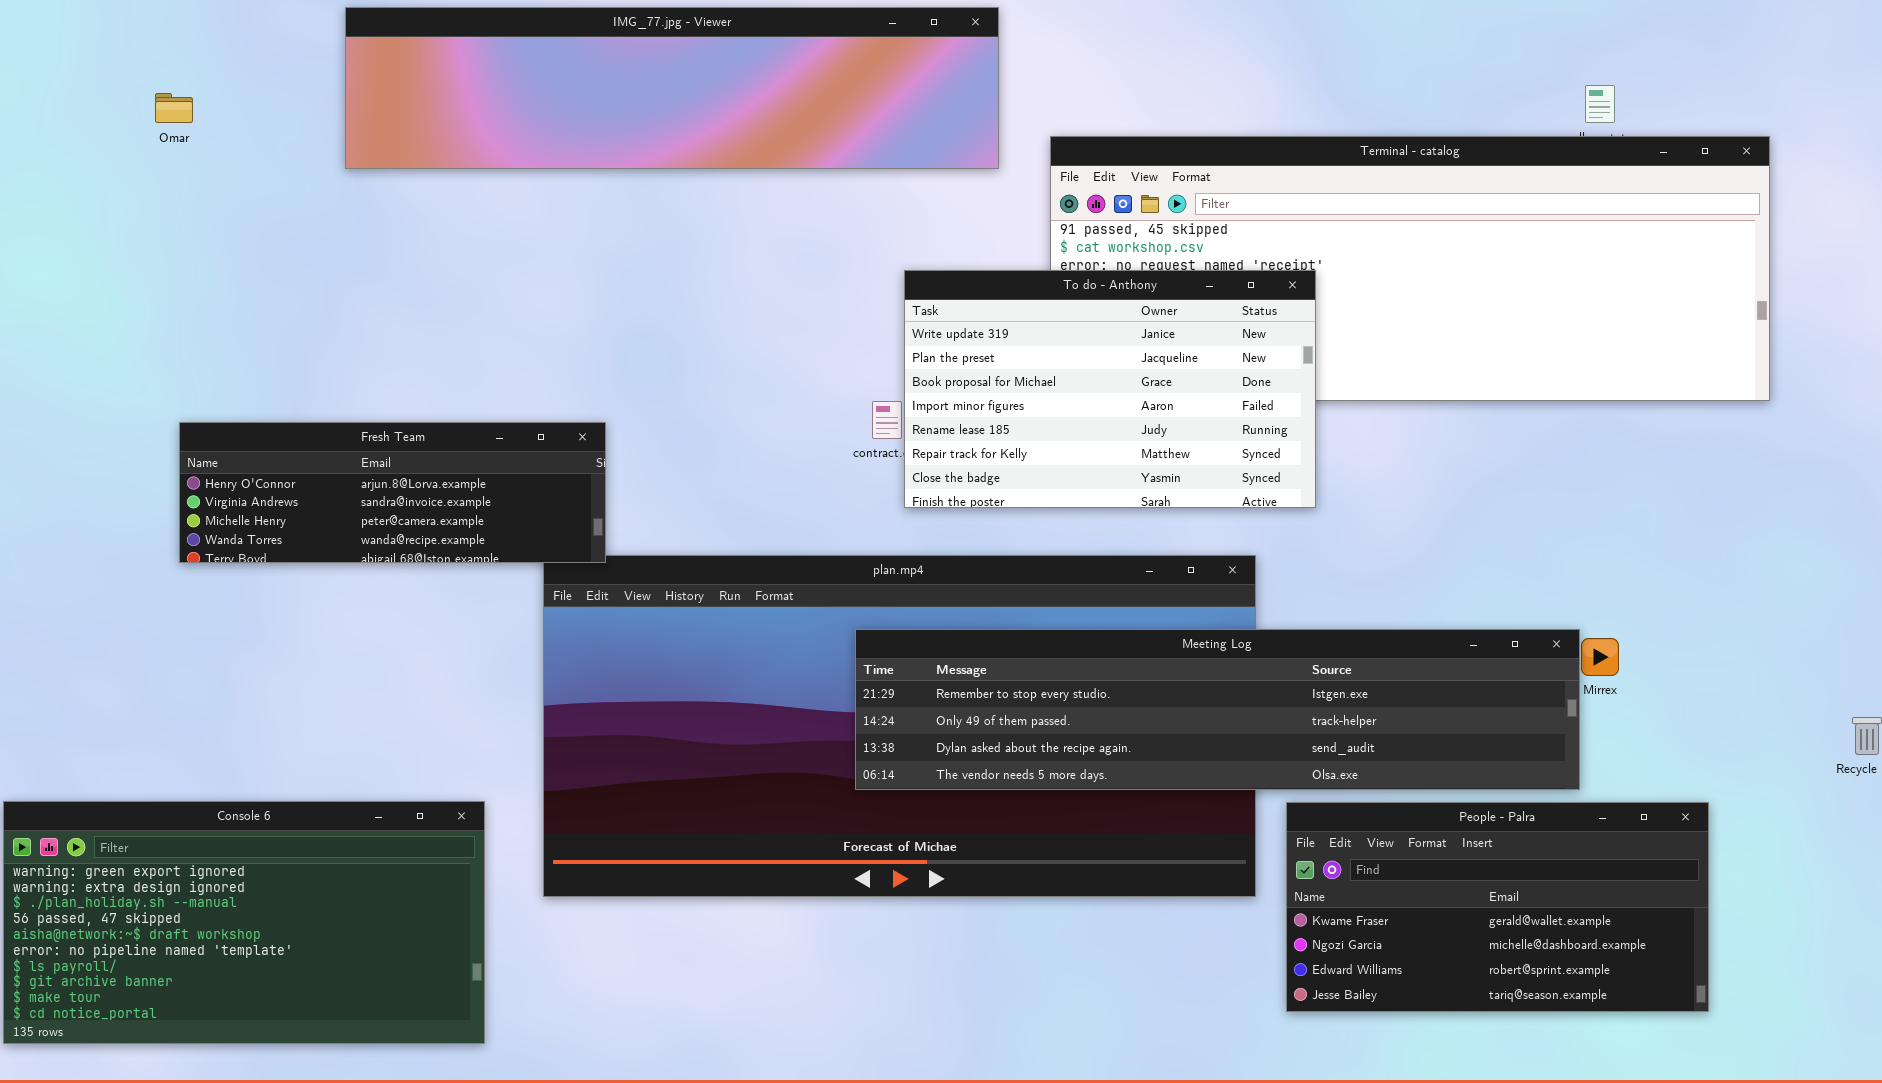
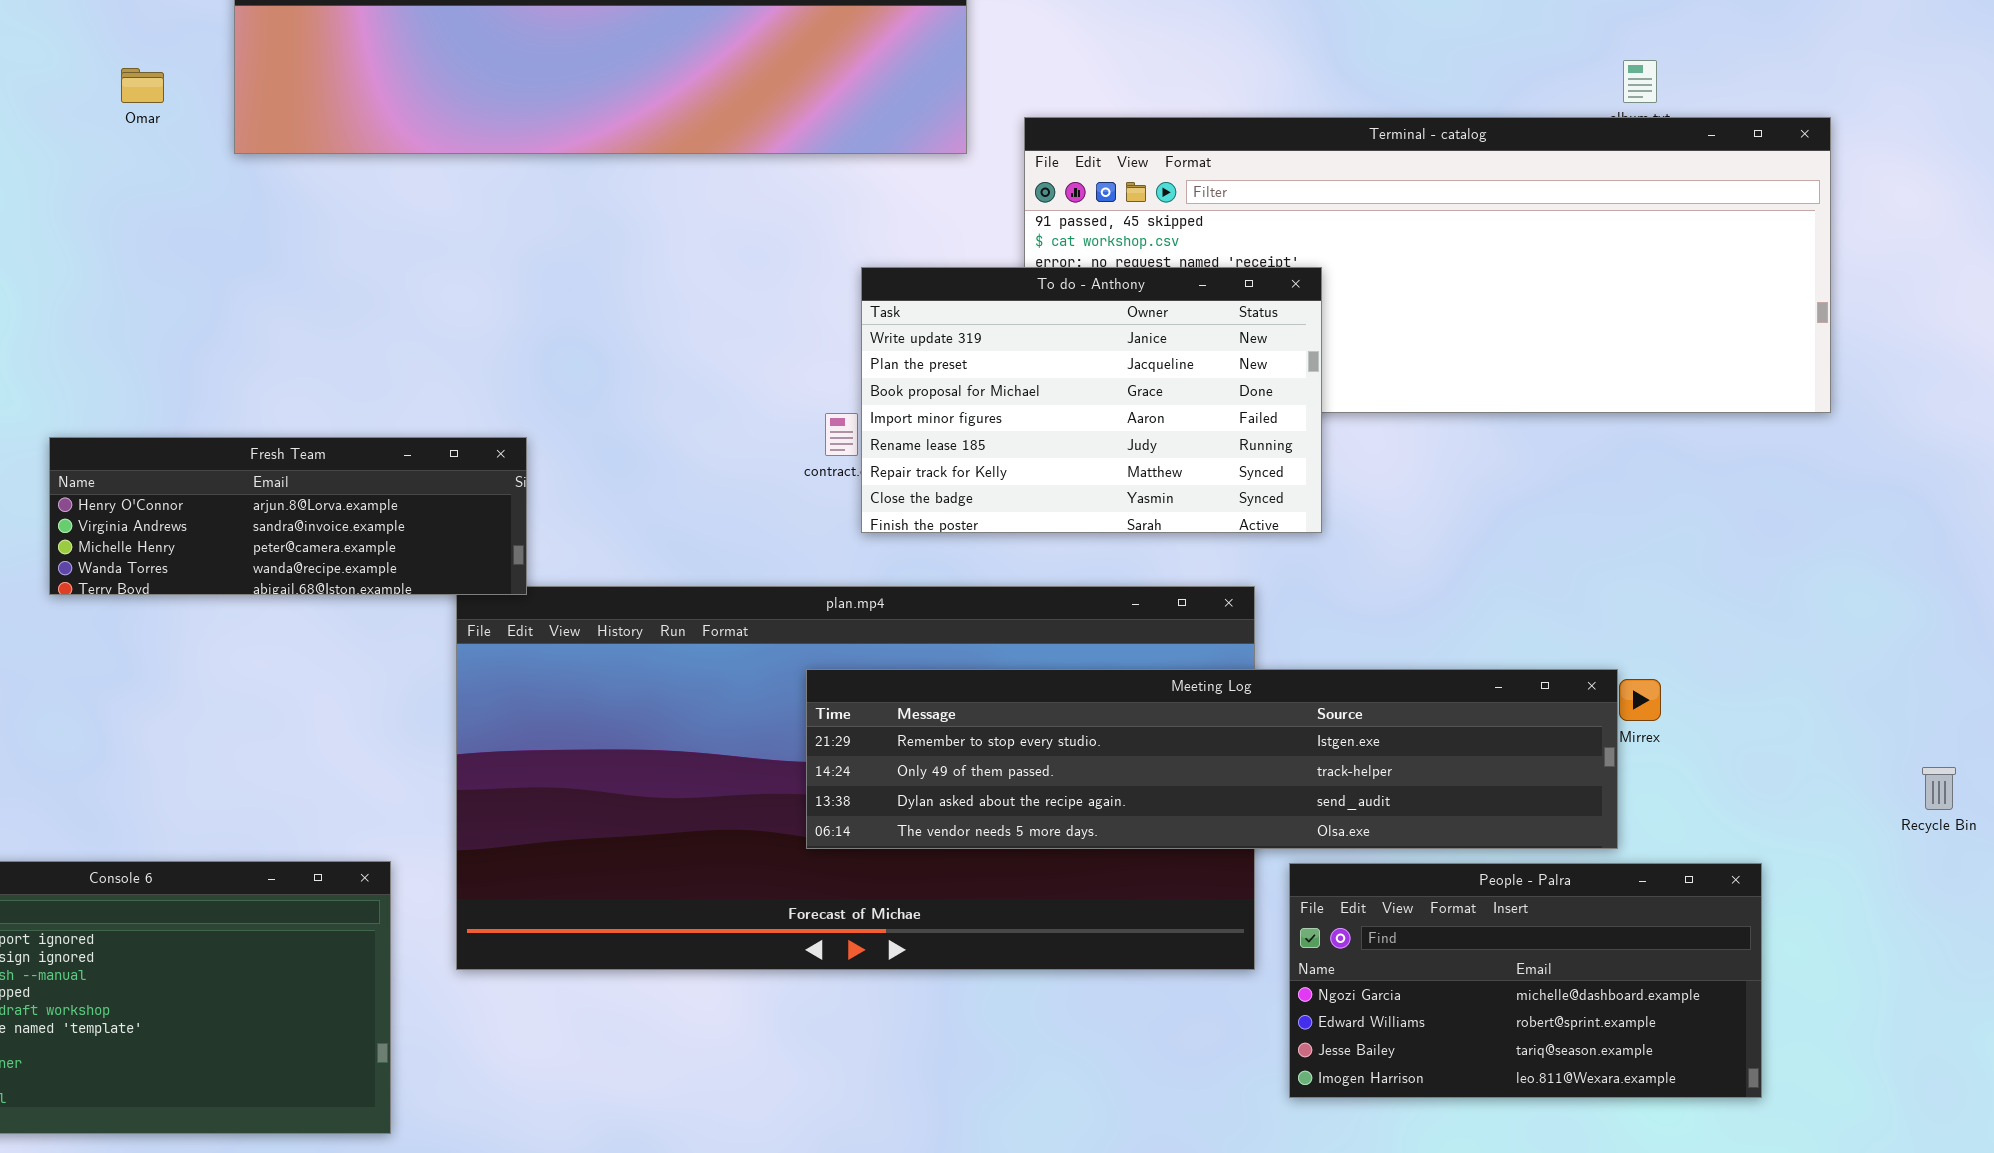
Omar: [155,93,193,123] -> [121,68,164,103], moved
People - Palra: [1286,802,1709,1012] -> [1289,863,1762,1098], scrolled down 1 row

